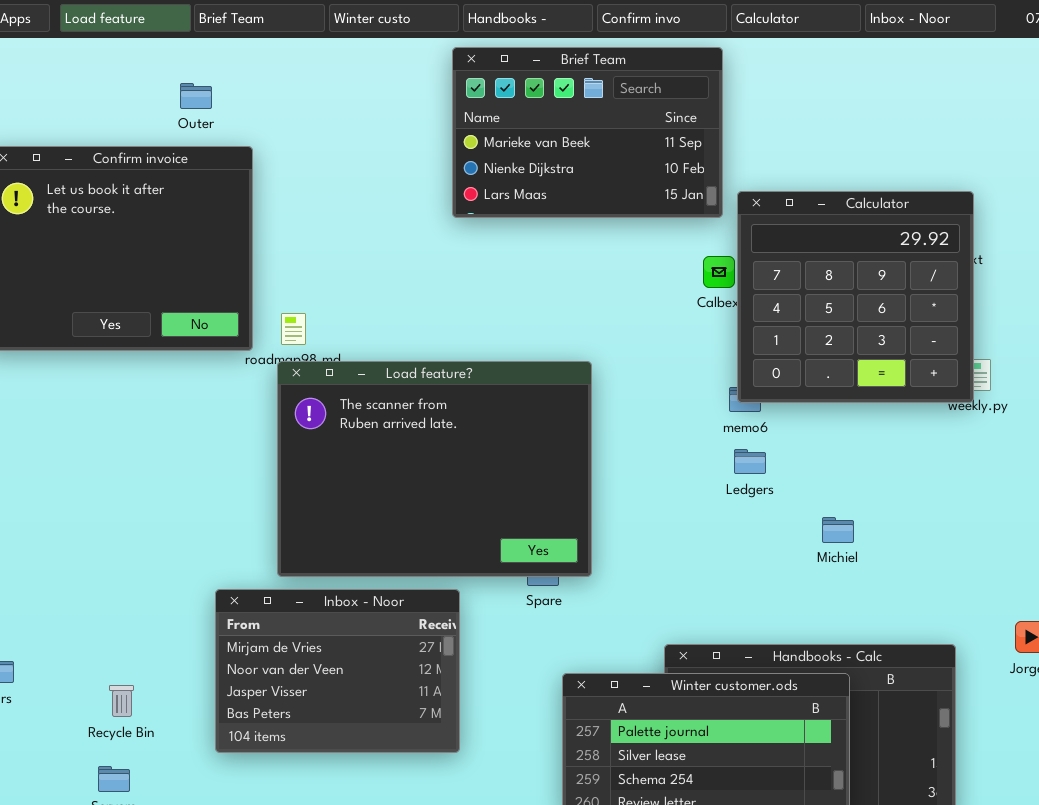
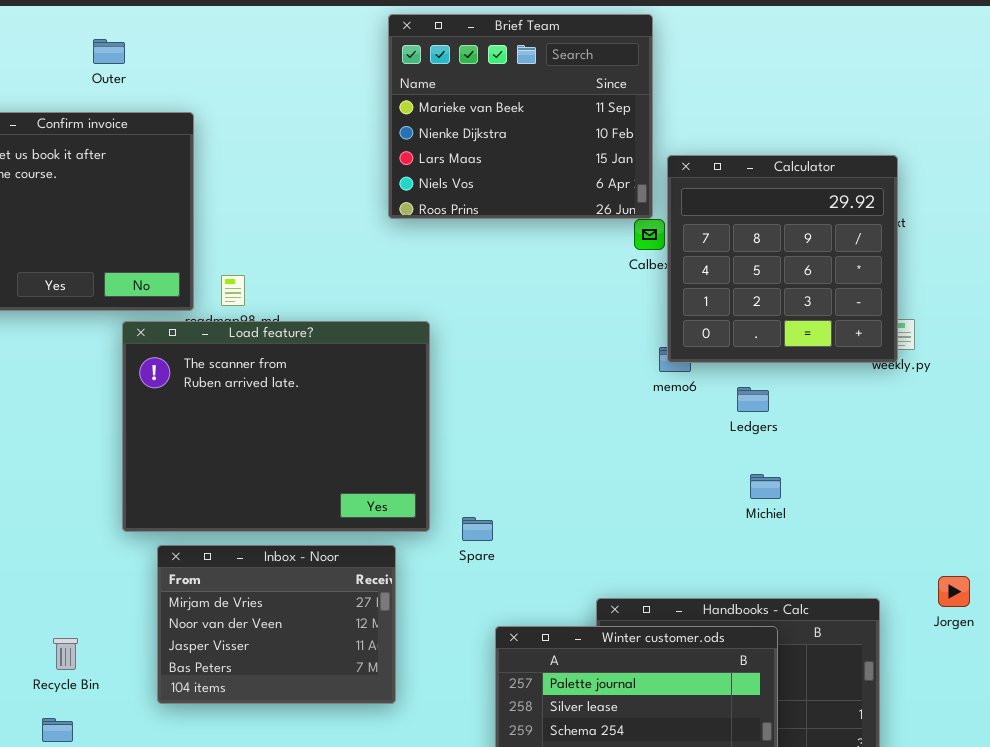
Brief Team: [452,47,723,218] -> [388,14,653,219], resized
Outer: [180,83,212,109] -> [93,39,125,64], moved
Load feature?: [277,361,592,577] -> [122,321,430,532], moved
Ledgers: [734,449,766,474] -> [737,387,769,412], moved

